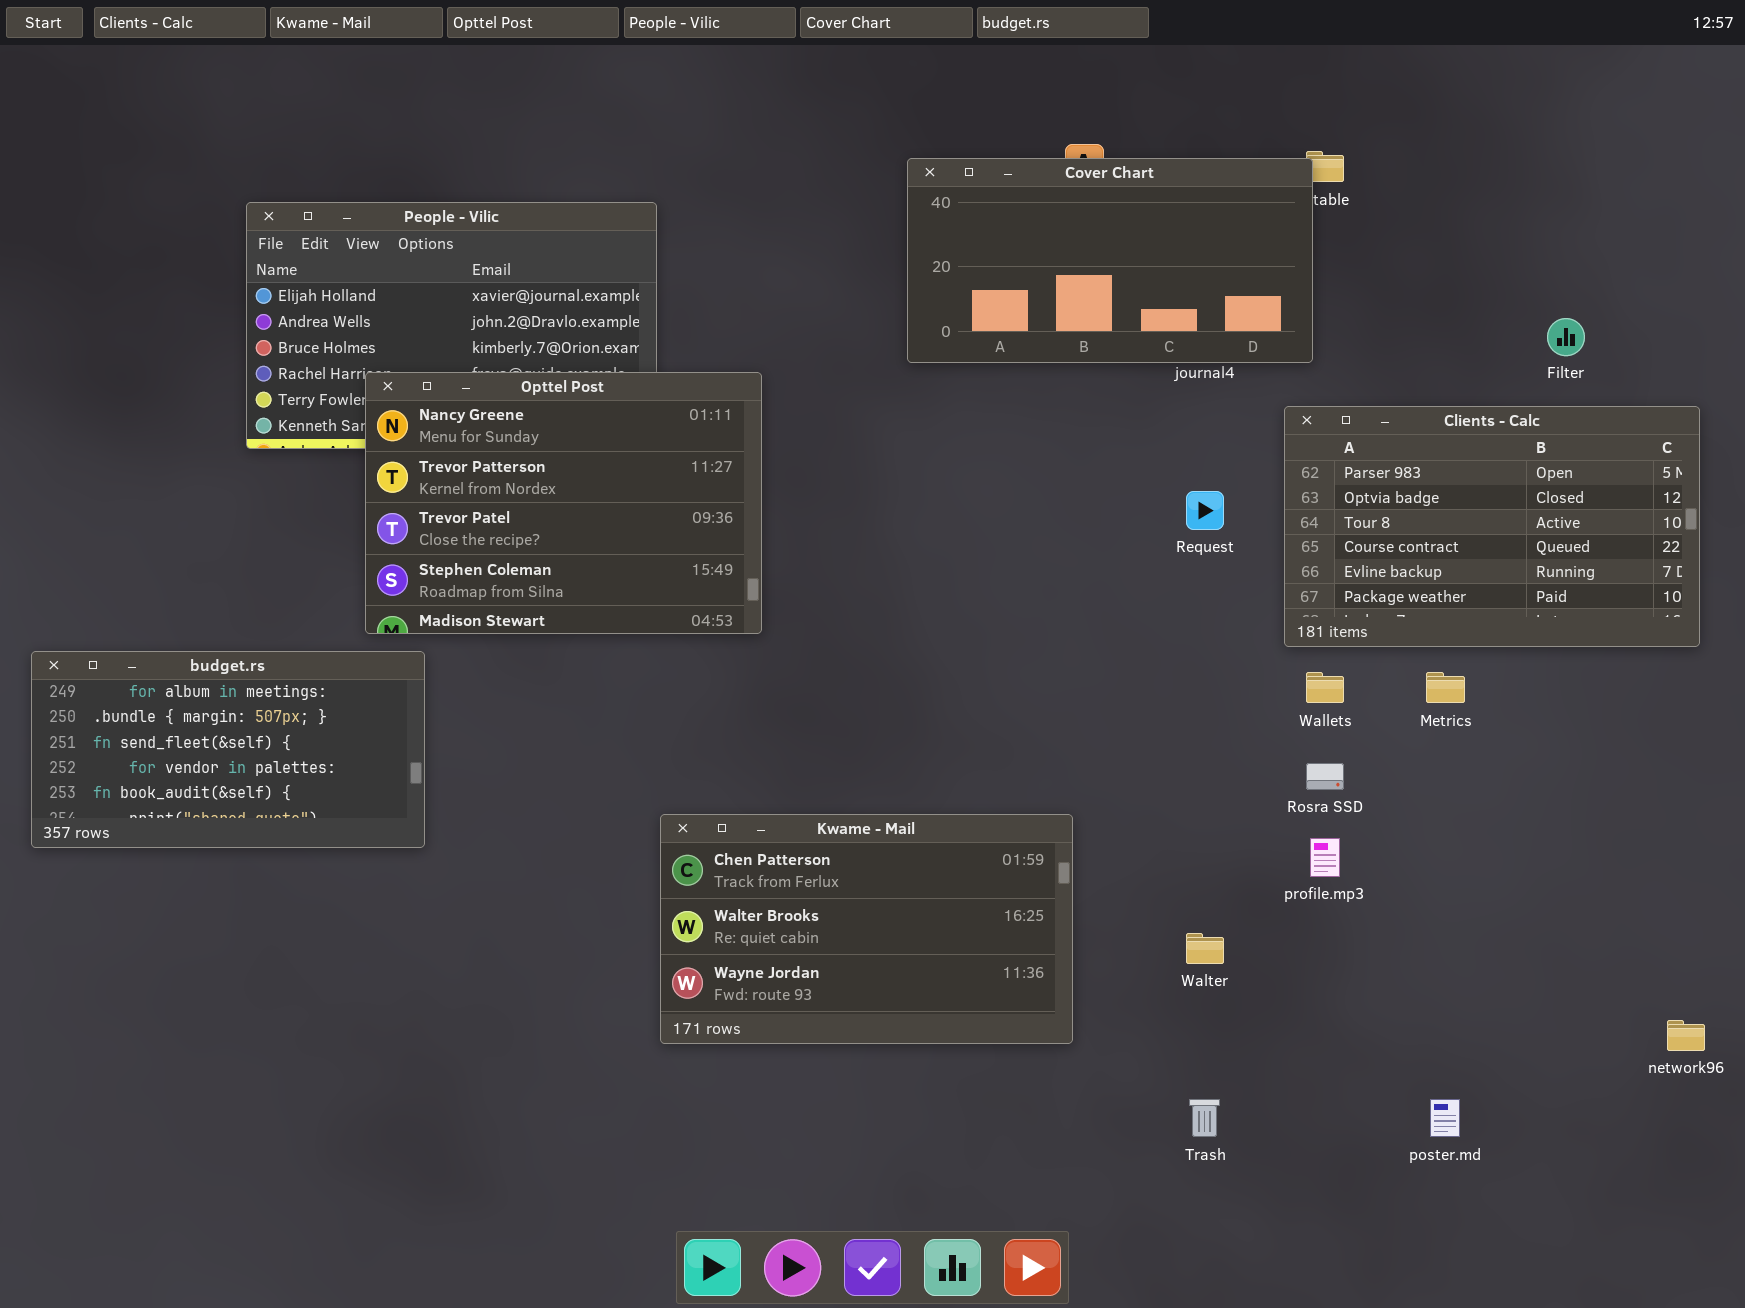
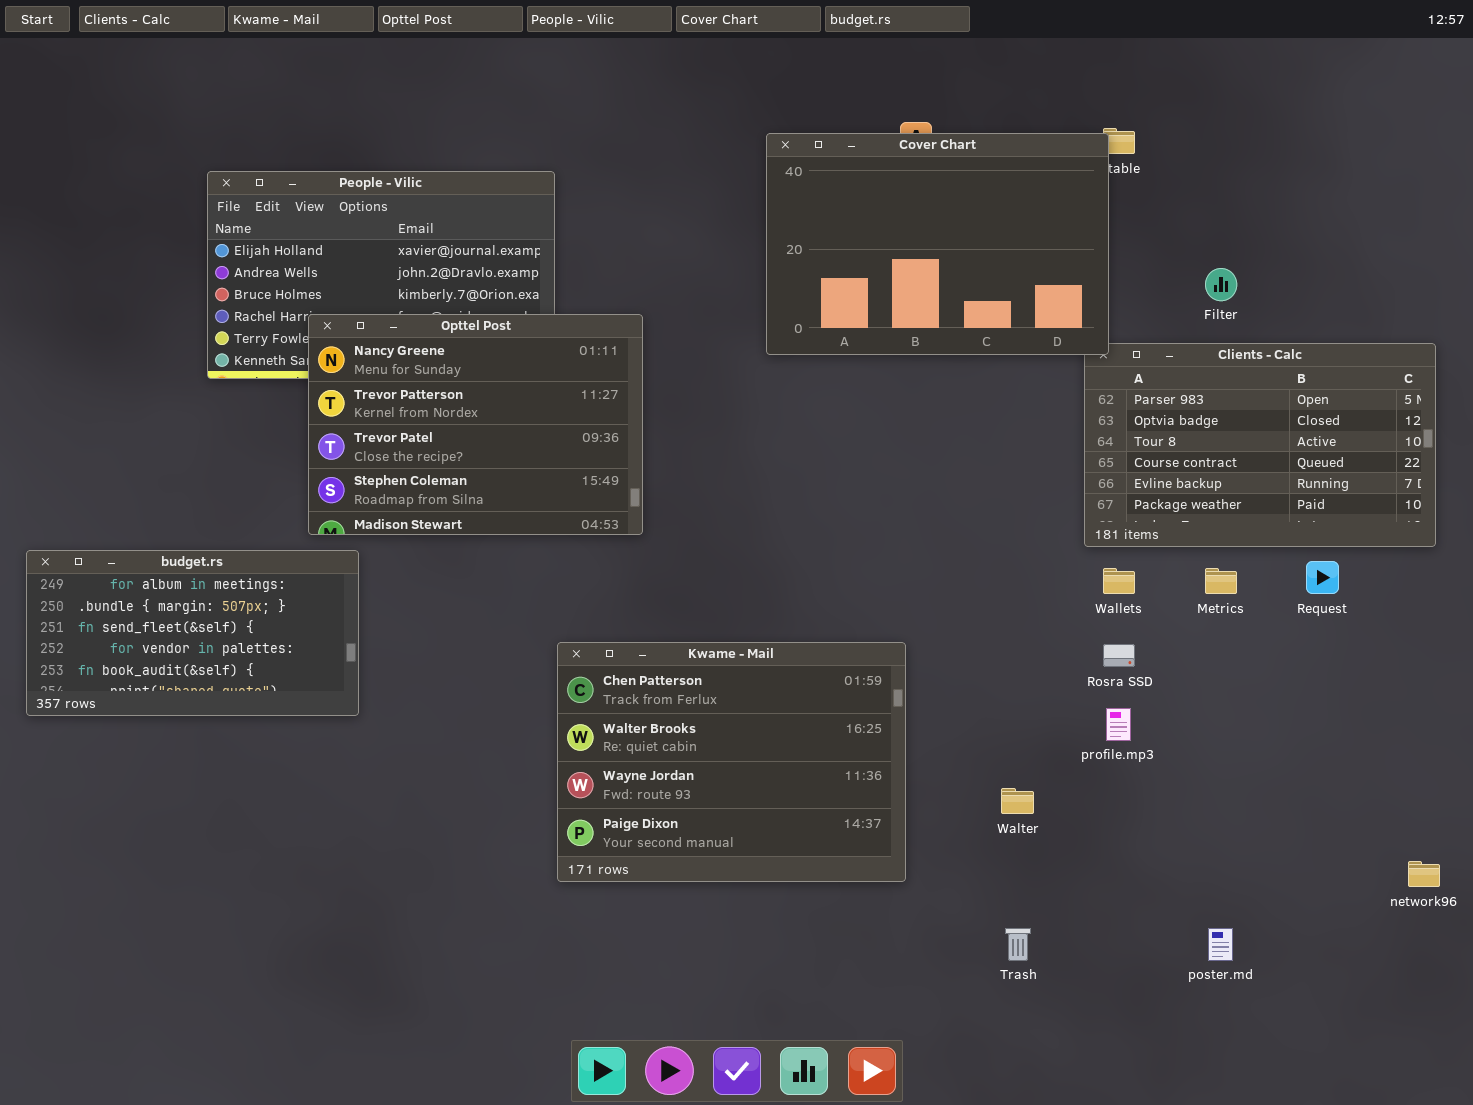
Cover Chart: [907,158,1313,363] -> [766,133,1109,355], resized
Filter: [1547,318,1585,356] -> [1205,268,1237,301], moved
Request: [1186,491,1224,530] -> [1306,561,1339,594], moved
Kwame - Mail: [660,814,1073,1044] -> [557,642,906,882], resized

